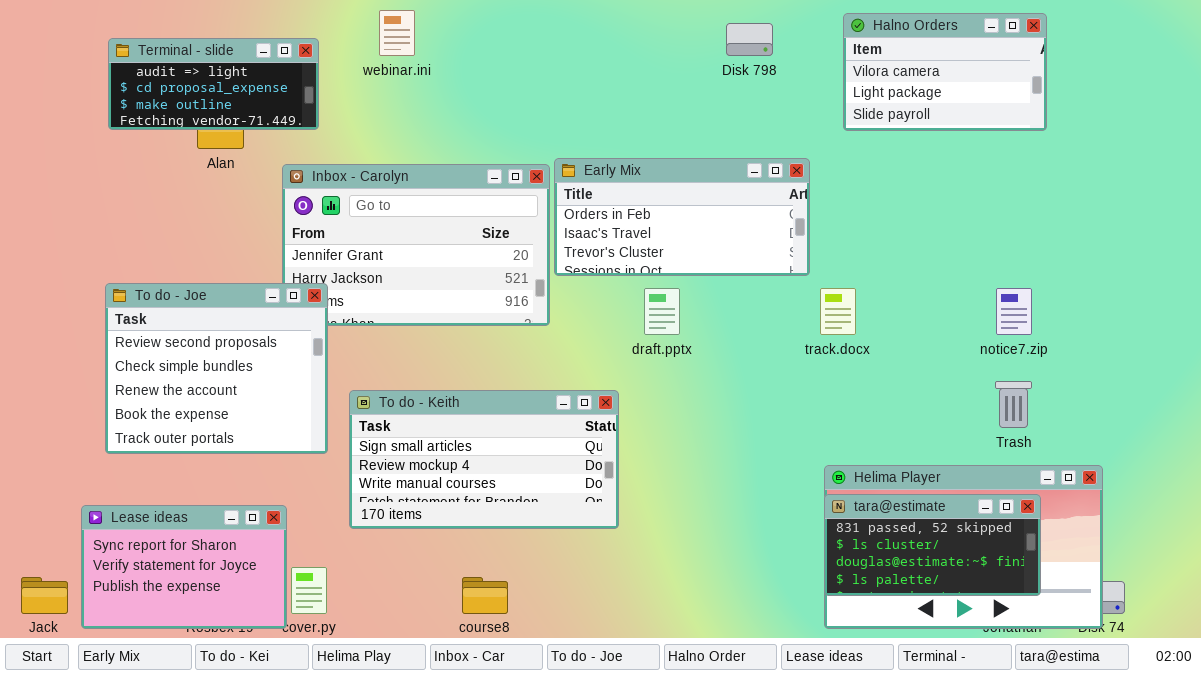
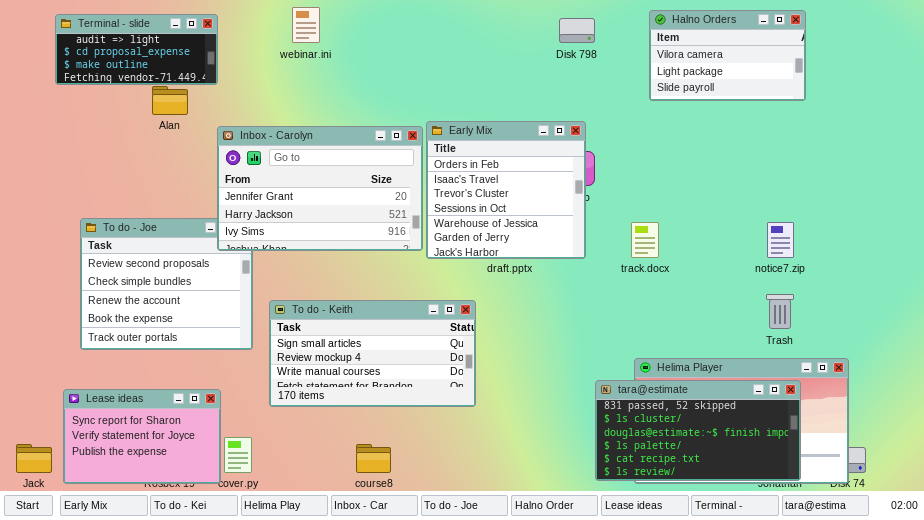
Terminal - slide: [108,38,319,130] -> [55,14,218,85], moved
Early Mix: [554,158,810,276] -> [426,121,586,259], resized
Inbox - Carolyn: [282,164,550,326] -> [217,126,423,251], raised
tara@estimate: [824,494,1041,596] -> [595,380,801,481], resized

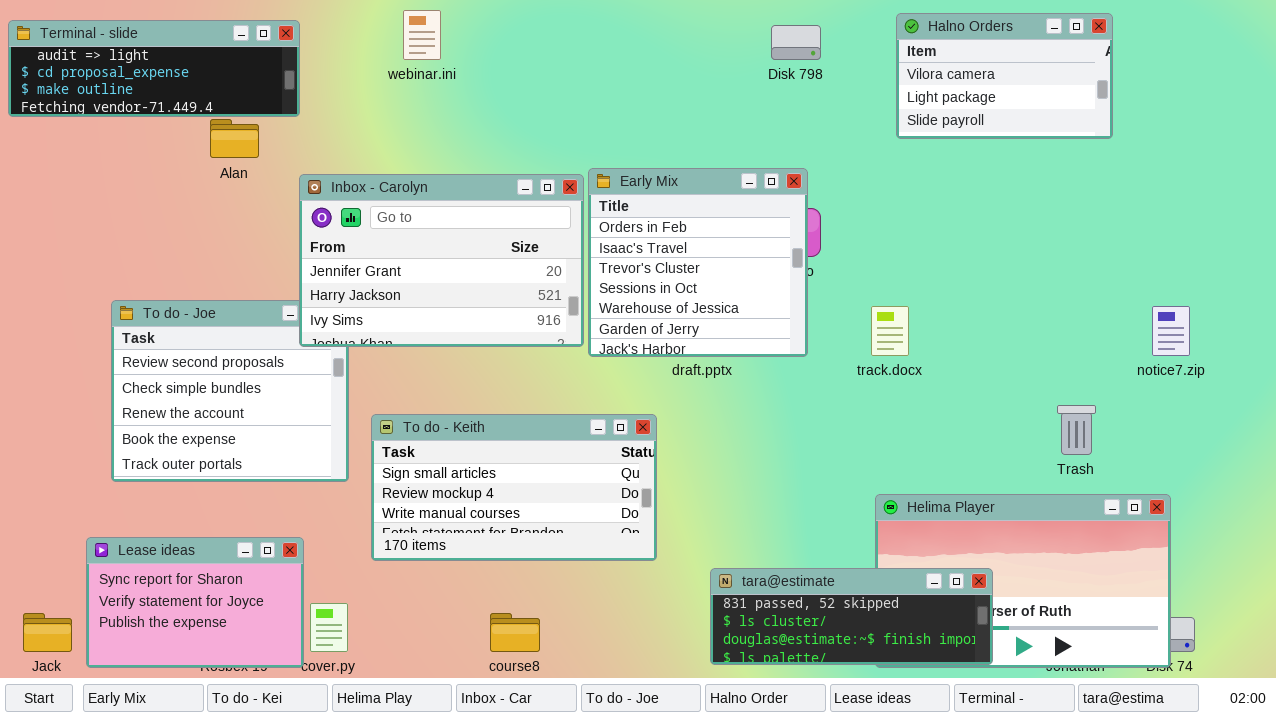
Terminal - slide: [55,14,218,85] -> [8,20,300,117], resized
notice7.zip: [767,222,794,258] -> [1152,306,1190,356], moved
tara@estimate: [595,380,801,481] -> [710,568,993,665], moved, resized

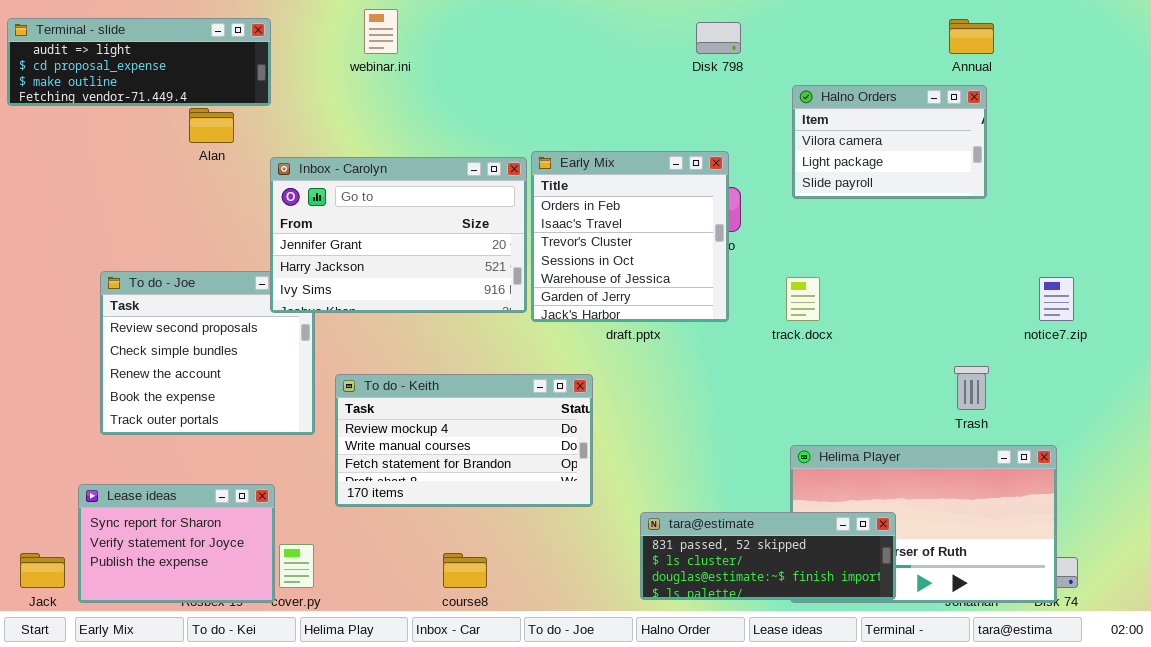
Halno Orders: [896,13,1113,139] -> [792,85,987,199], moved
To do - Keith: [371,414,657,561] -> [335,374,593,507], scrolled down 1 row

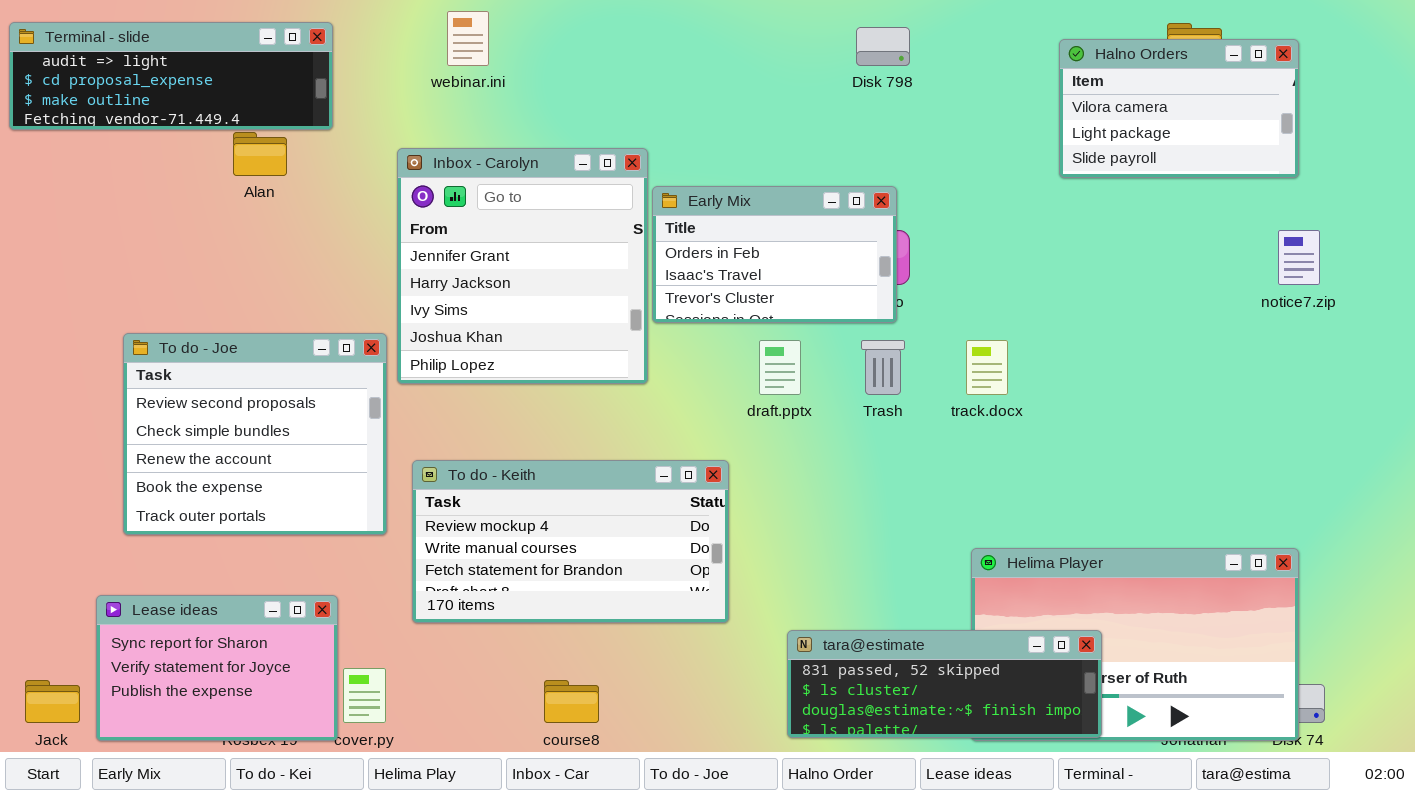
Halno Orders: [792,85,987,199] -> [1059,39,1299,178], moved
Early Mix: [531,151,729,322] -> [652,186,897,323], resized
Inbox - Carolyn: [270,157,527,313] -> [397,148,648,384], resized
notice7.zip: [1039,277,1074,321] -> [1278,230,1320,285], moved
Trash: [954,366,989,410] -> [861,340,905,395], moved

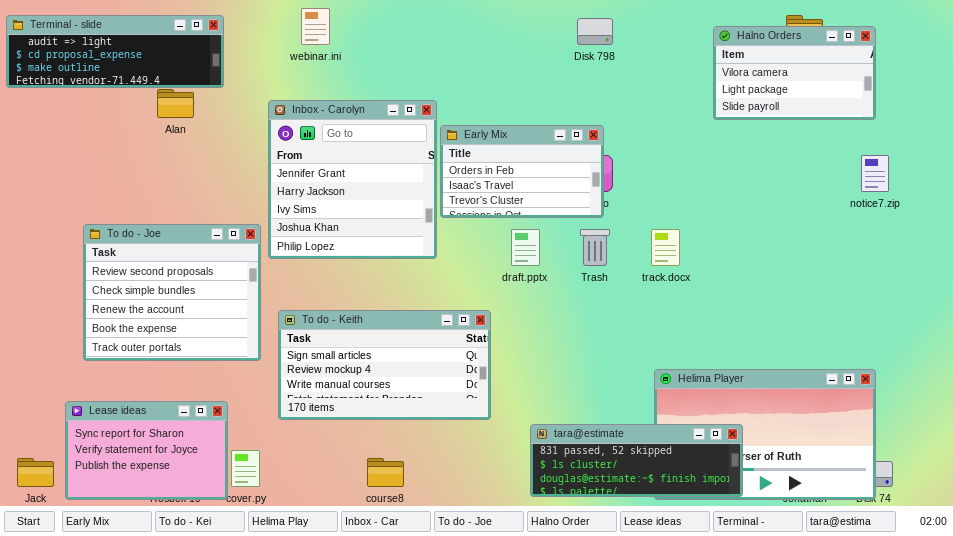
To do - Keith: [412,460,729,623] -> [278,310,491,420], scrolled up 1 row

